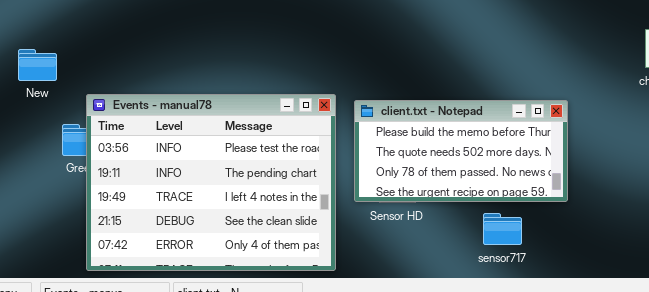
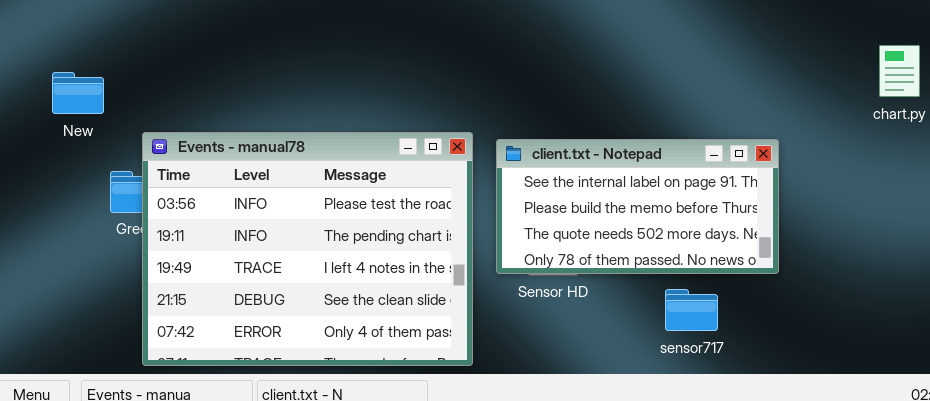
client.txt - Notepad: [354,100,568,202] -> [496,139,779,274], scrolled up 1 row

